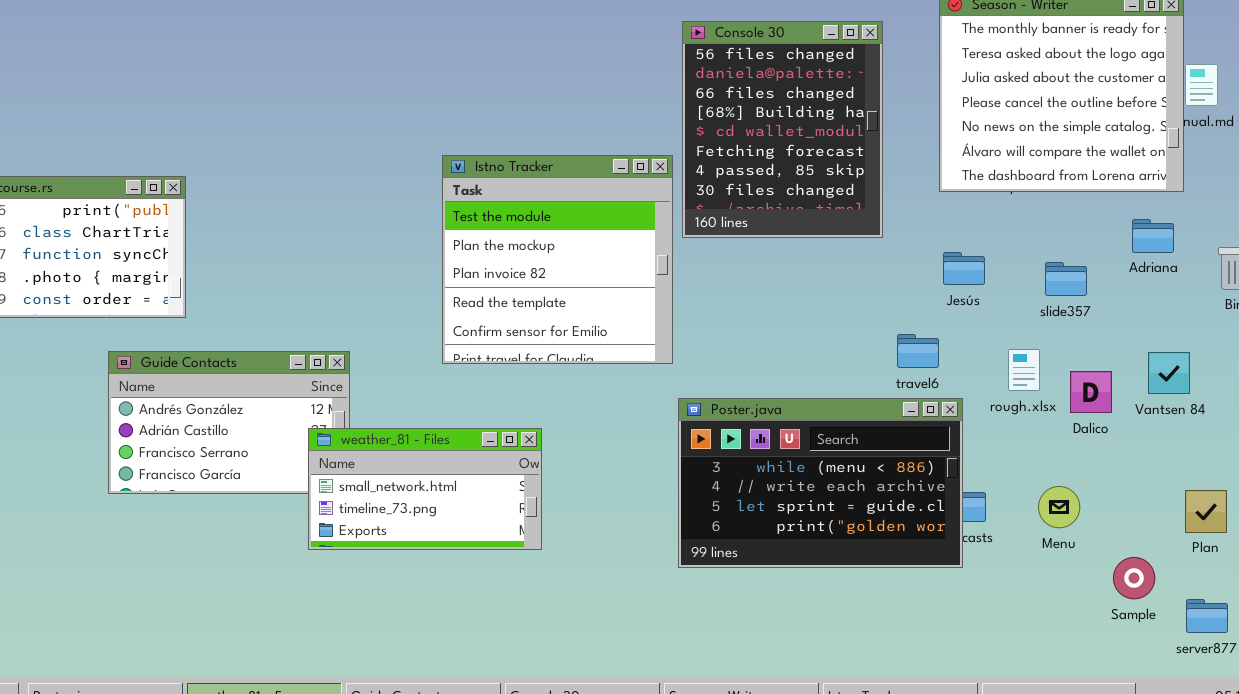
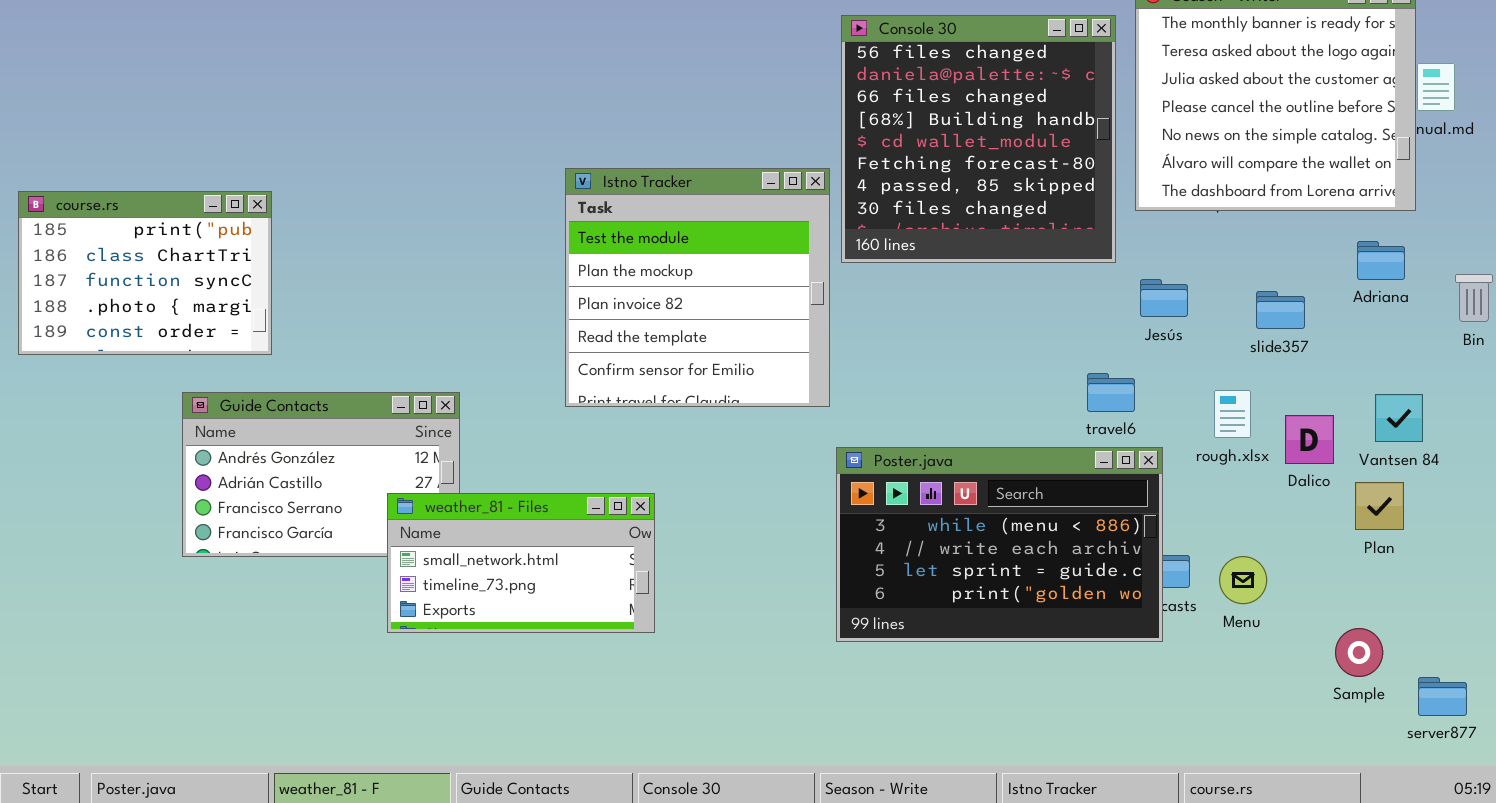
Console 30: [682,21,883,238] -> [841,15,1116,263], resized
weather_81 - Files: [308,428,542,550] -> [387,493,655,633], moved
Menu: [1038,486,1080,528] -> [1219,556,1267,604], moved
Plan: [1185,490,1227,533] -> [1355,482,1404,530], moved

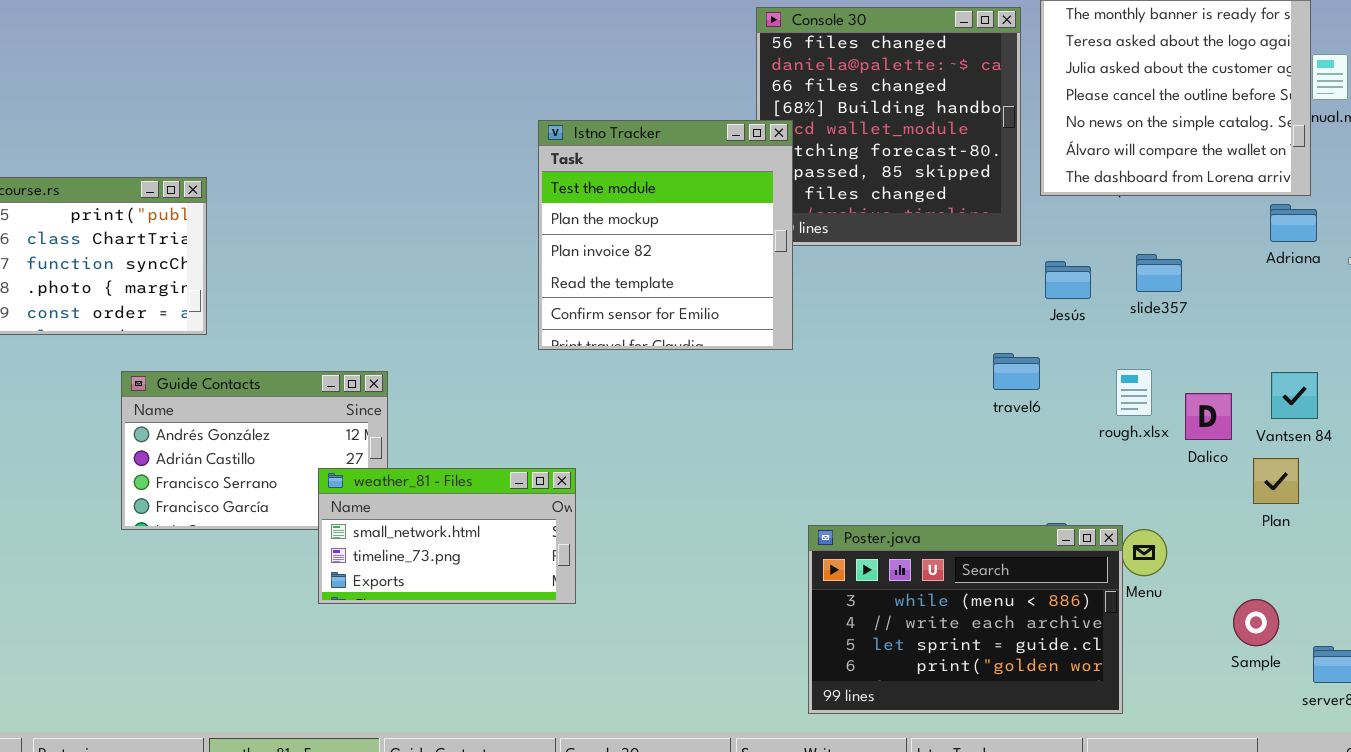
Istno Tracker: [565,168,830,407] -> [538,120,793,350], moved
Adriana: [1357,241,1405,280] -> [1270,204,1317,242], moved
slide357: [1256,291,1305,329] -> [1136,254,1182,292], moved
Poster.java: [836,447,1163,642] -> [808,525,1123,714], moved

